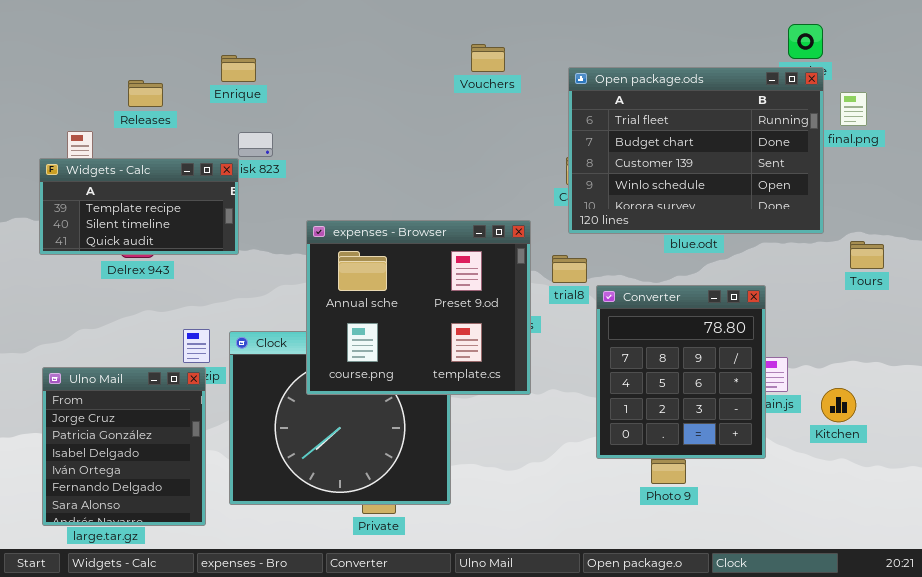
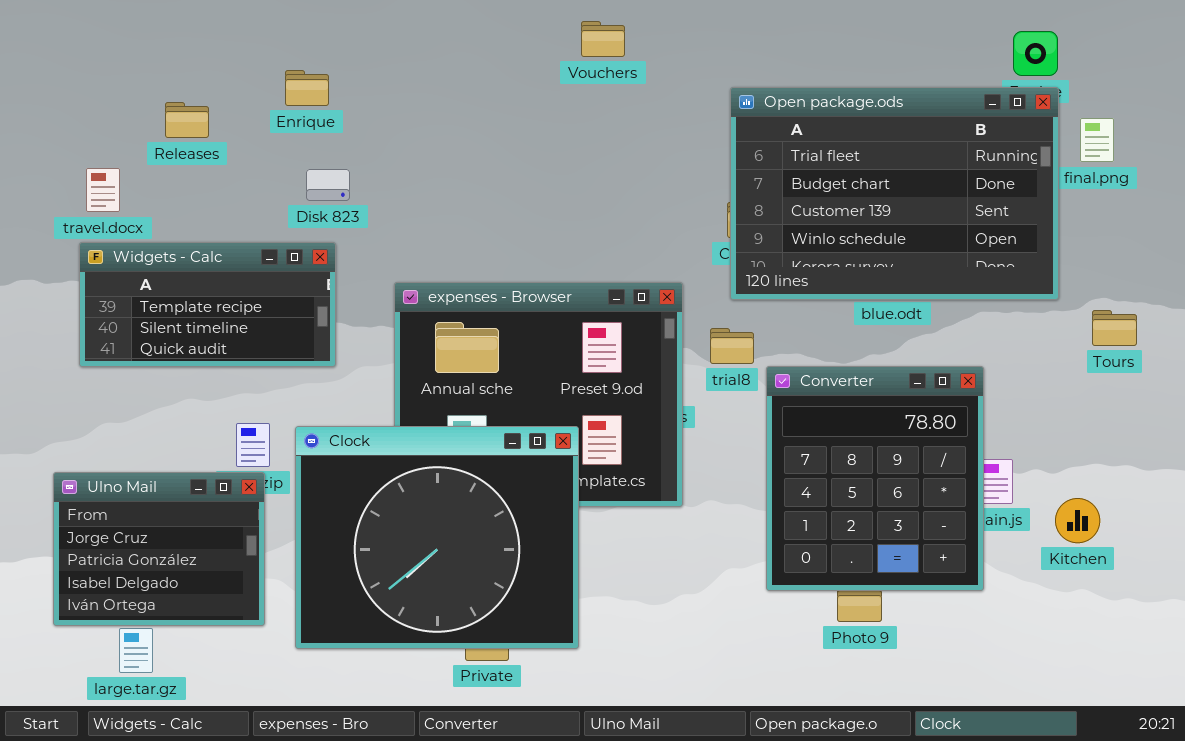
Vouchers: [471,44,505,72] -> [581,21,625,57], moved
Widgets - Calc: [39,158,239,255] -> [79,242,336,367], moved
Clock: [229,331,451,505] -> [295,426,579,649], raised
Ulno Mail: [42,367,206,526] -> [53,472,265,626], resized

